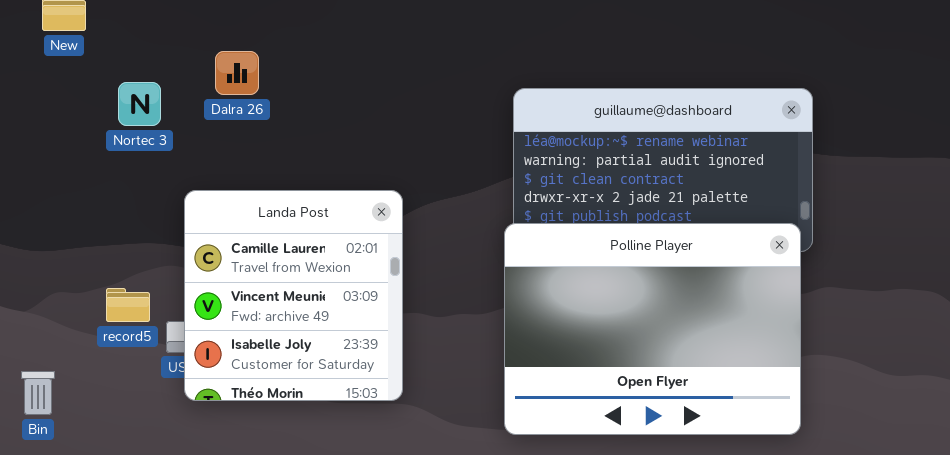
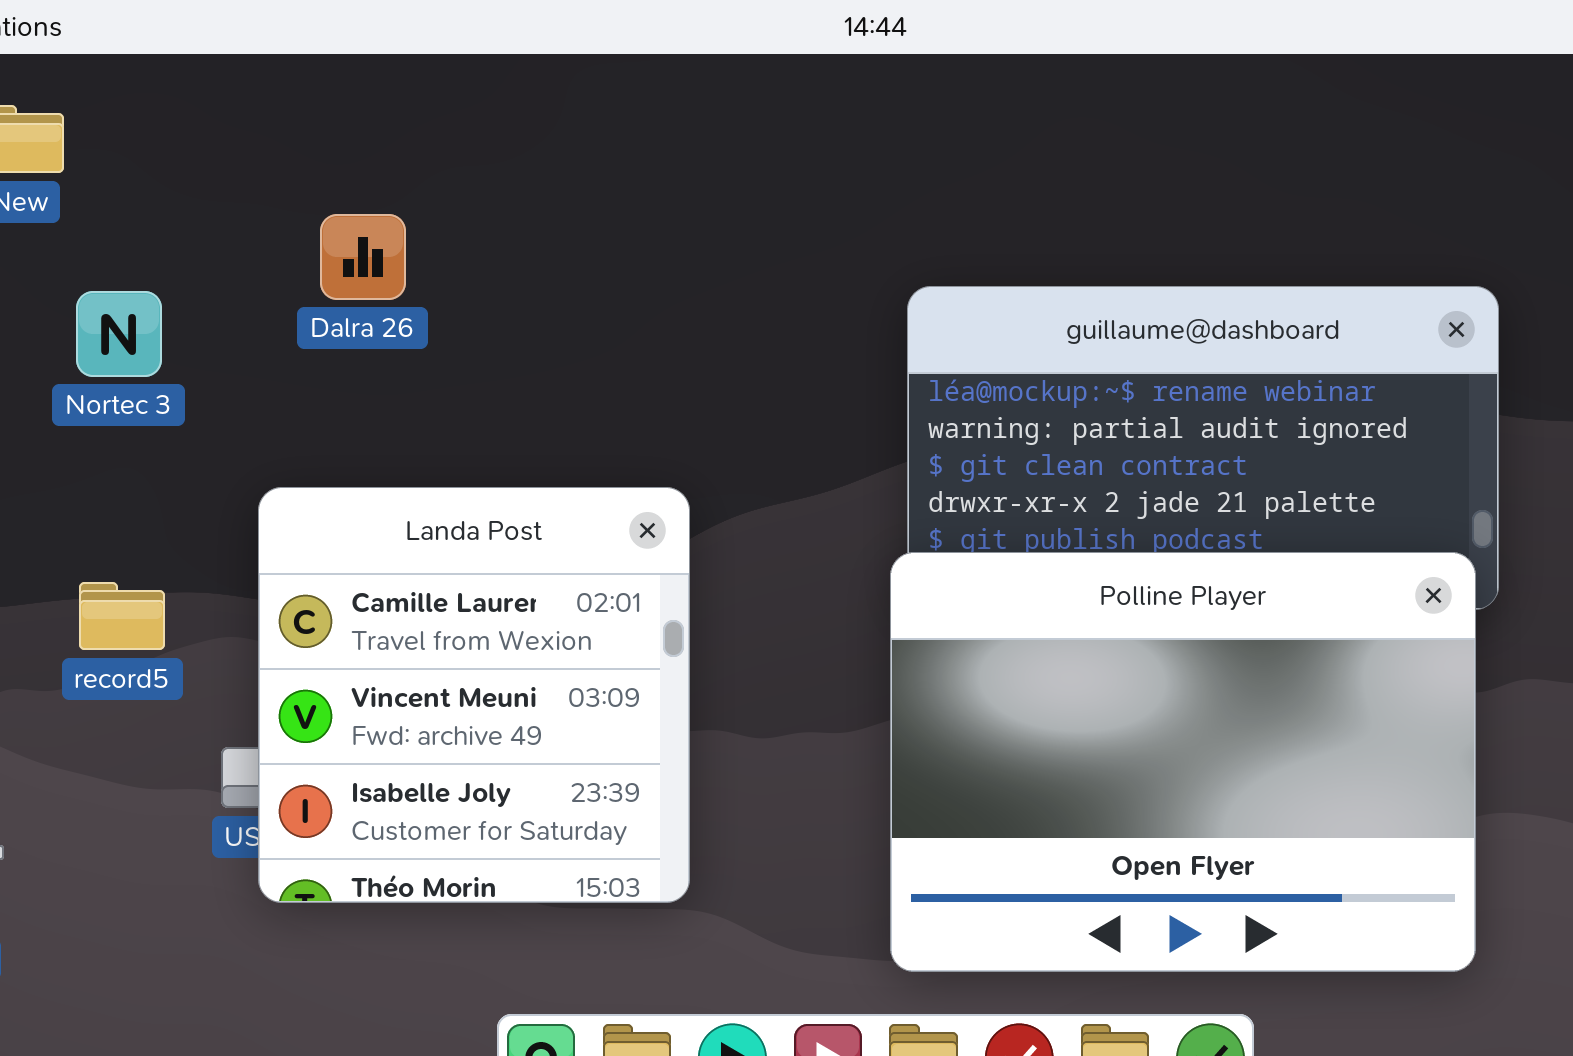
Nortec 3: [118,82,161,126] -> [76,291,162,377], moved
record5: [106,288,150,322] -> [79,582,165,650], moved

